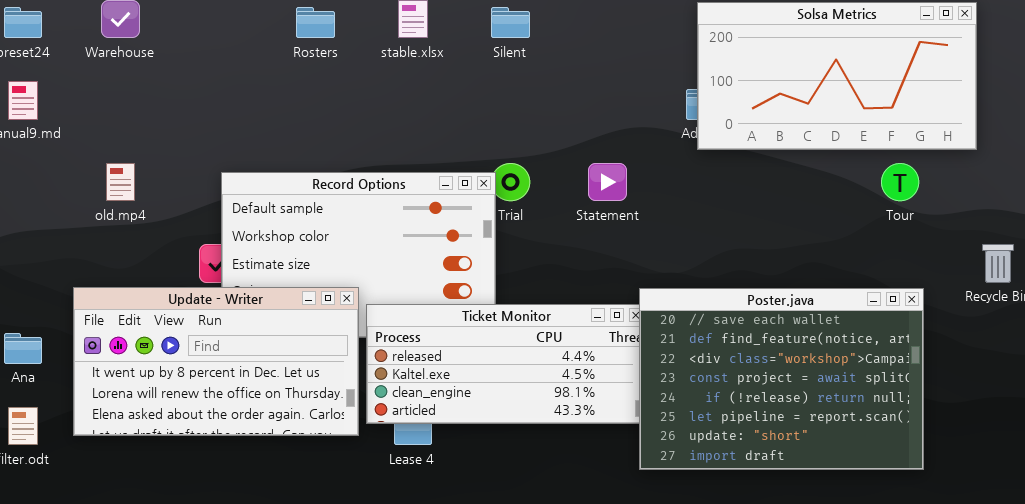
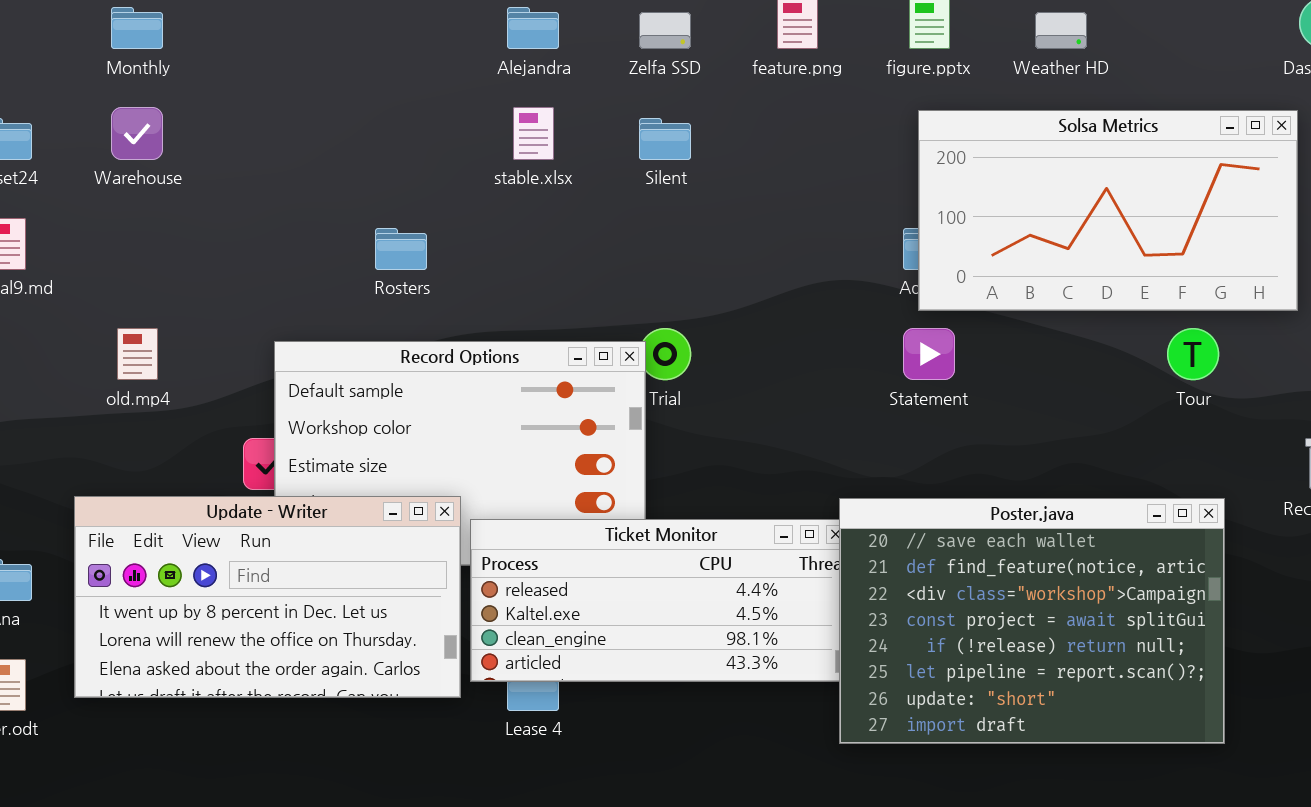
Rosters: [296,7,335,38] -> [375,228,427,270], moved
Statement: [588,163,627,201] -> [903,328,955,380], moved

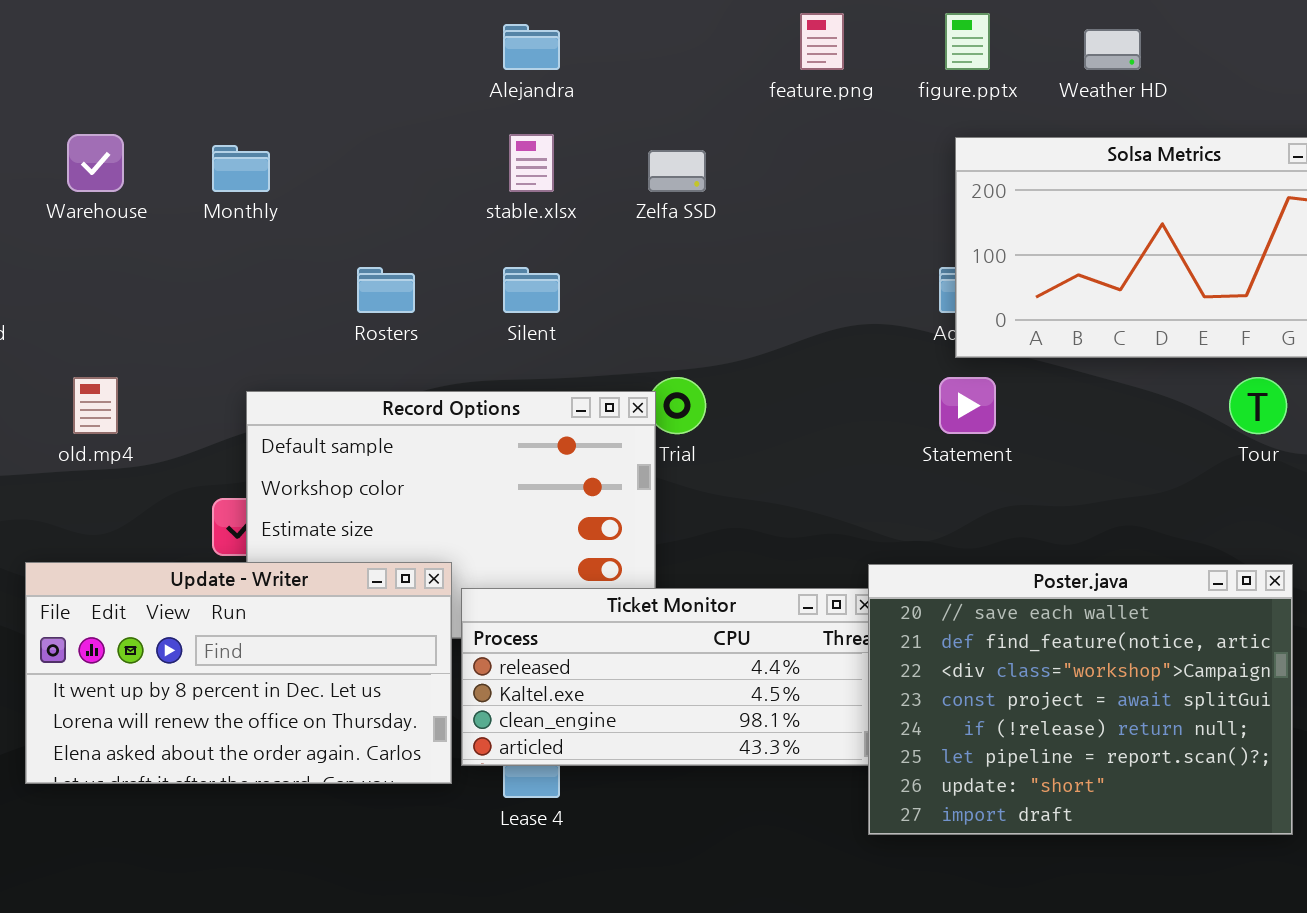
Monthly: [111,7,163,49] -> [212,145,270,192], moved
Zelfa SSD: [639,12,691,49] -> [648,150,706,192], moved
Silent: [639,118,691,160] -> [503,267,560,313], moved

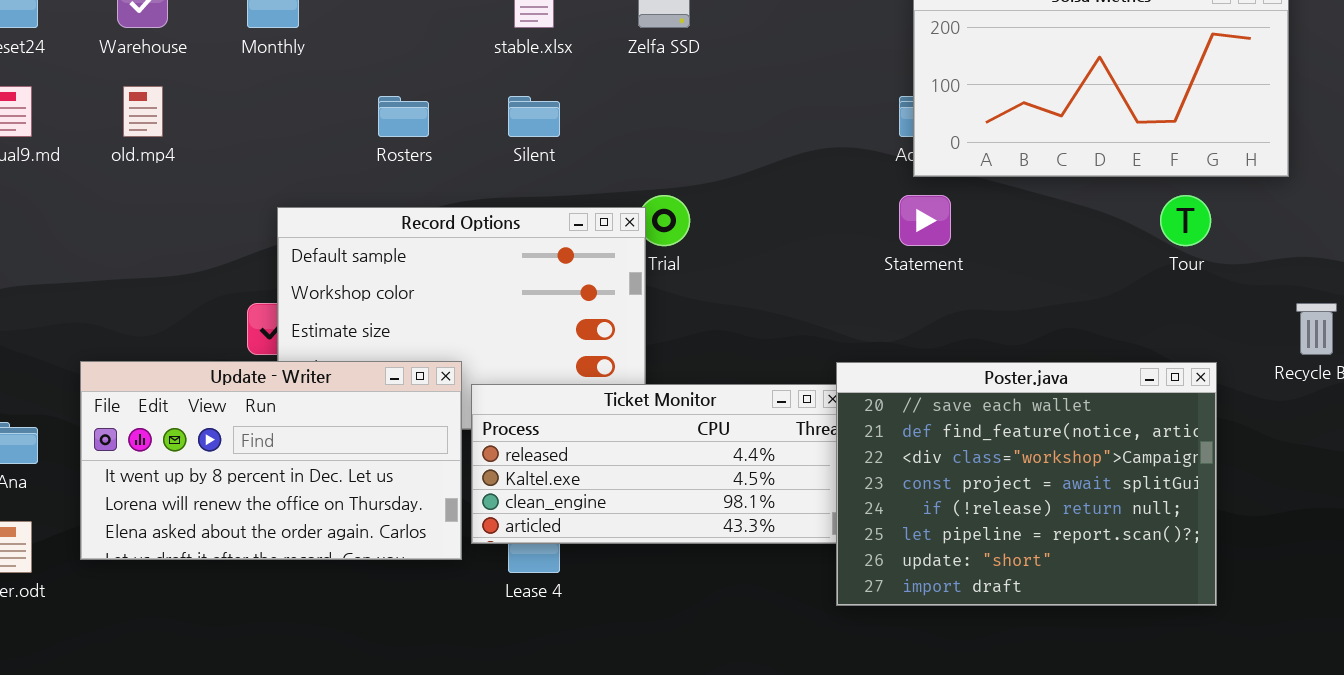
old.mp4: [73,377,118,434] -> [123,86,163,137], moved

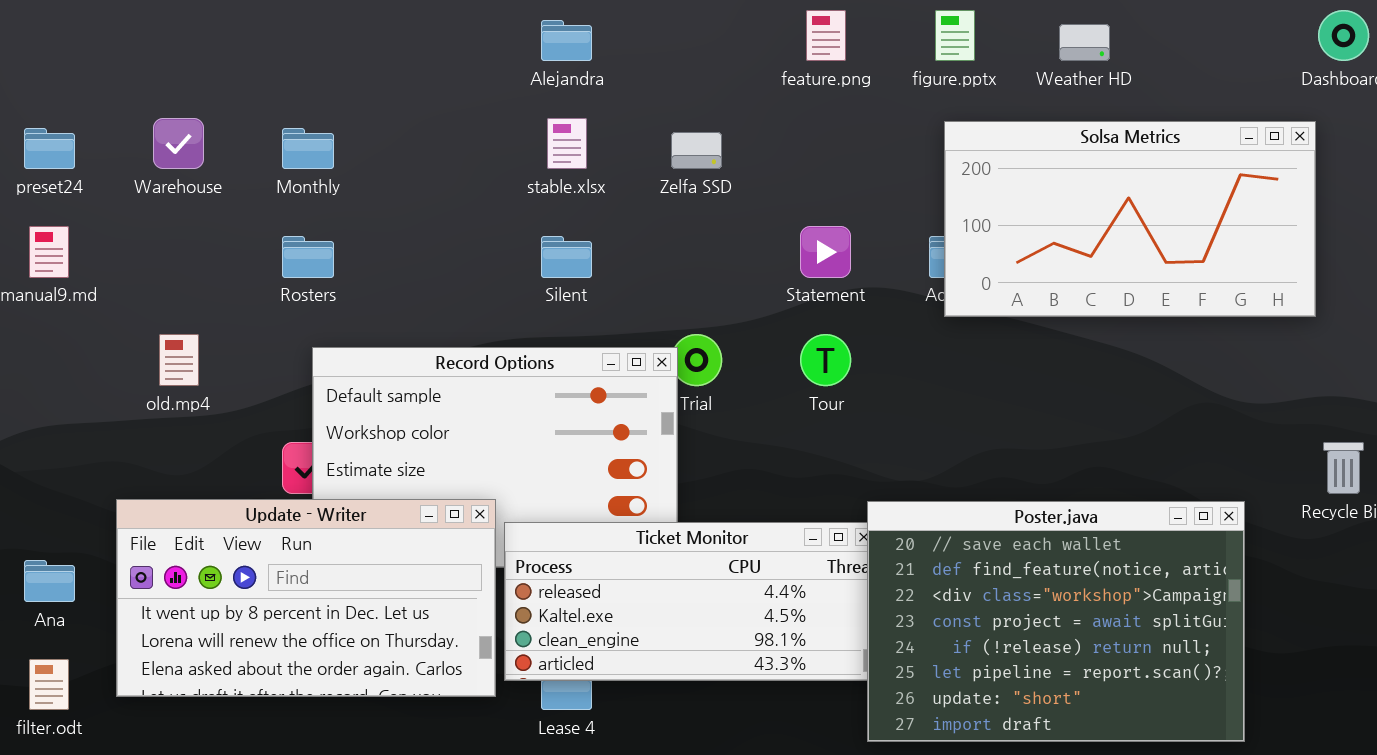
old.mp4: [123,86,163,137] -> [159,334,199,386], moved
Rosters: [378,96,429,137] -> [282,236,334,278], moved
Statement: [899,195,951,246] -> [800,226,851,278], moved
Tour: [1160,195,1211,246] -> [800,334,851,386], moved

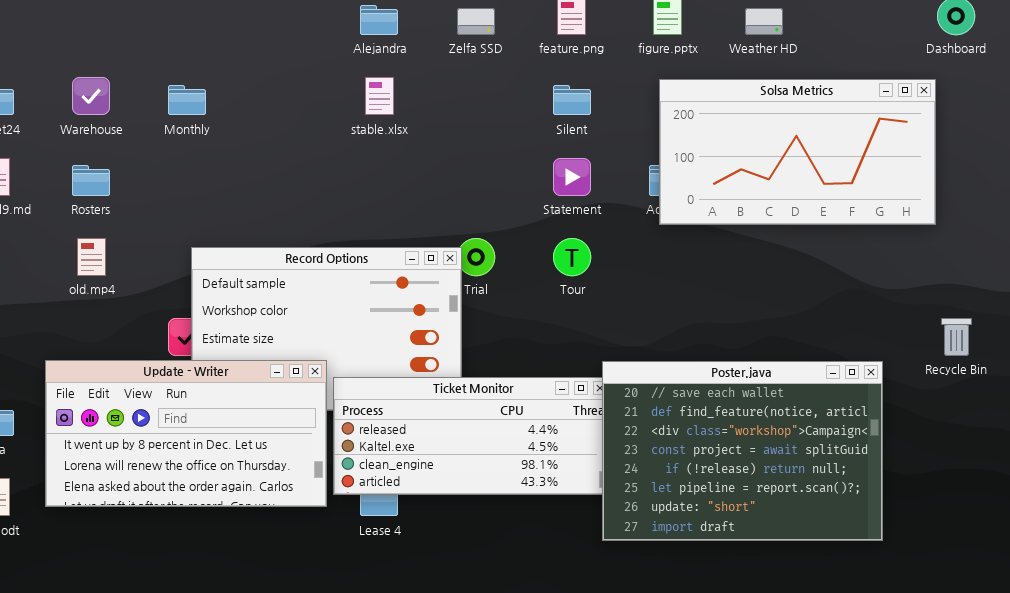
Zelfa SSD: [671,132,722,169] -> [457,8,495,35], moved
Rosters: [282,236,334,278] -> [72,165,110,196], moved
Silent: [541,236,592,278] -> [553,85,591,115], moved

